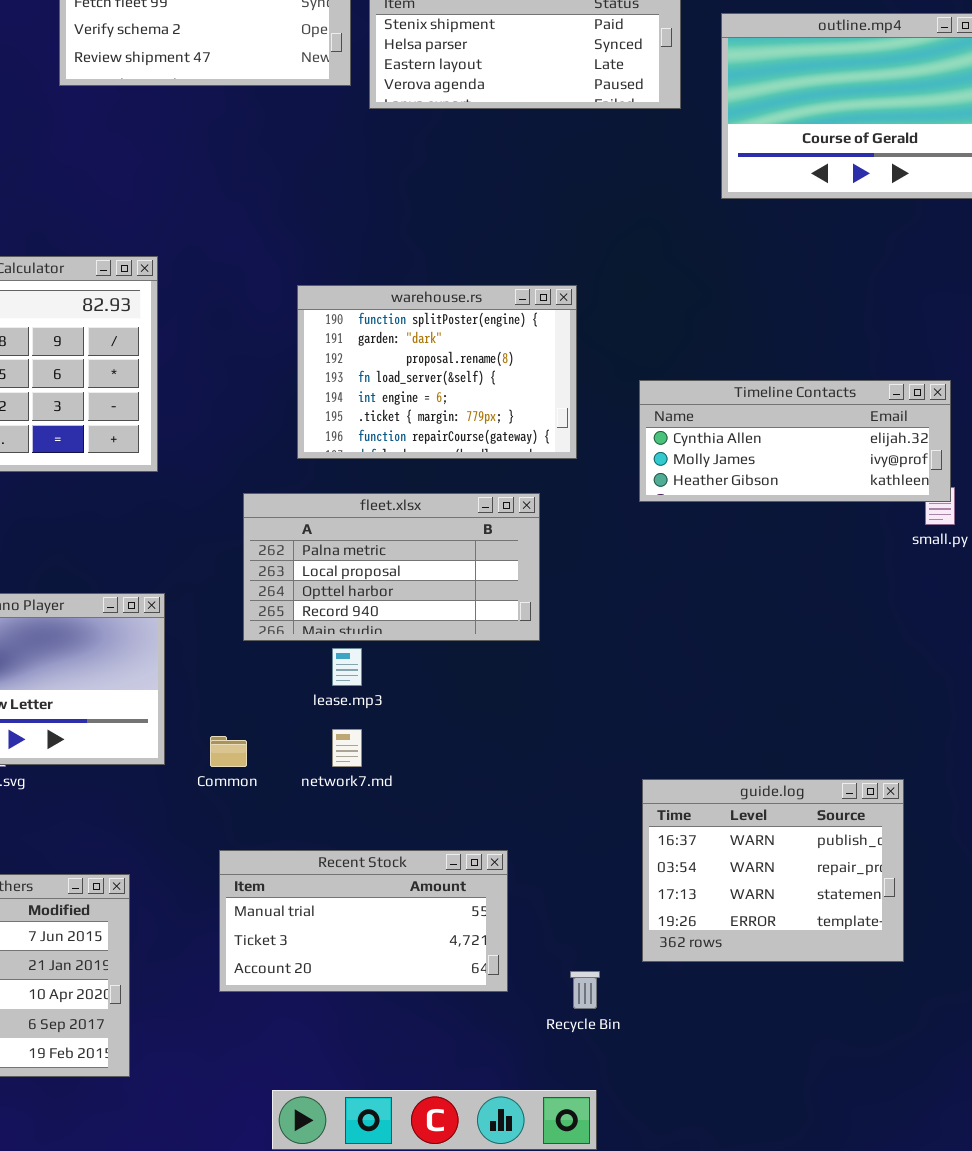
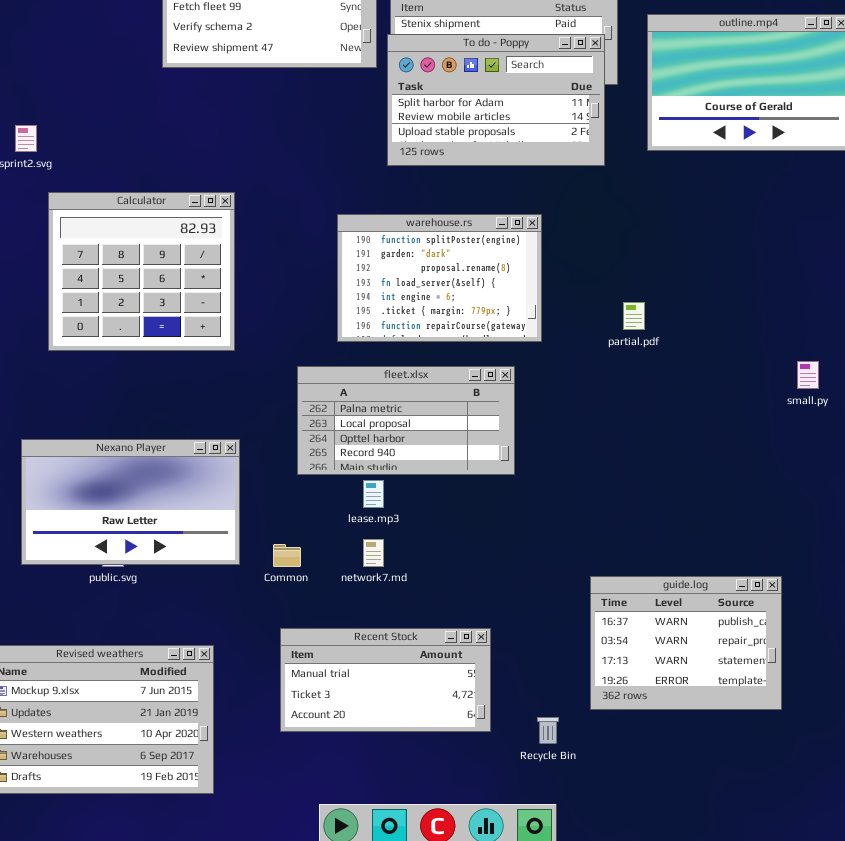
To do - Poppy: none -> [387,34,605,166], opened
Timeline Contacts: [639,380,951,502] -> none, closed

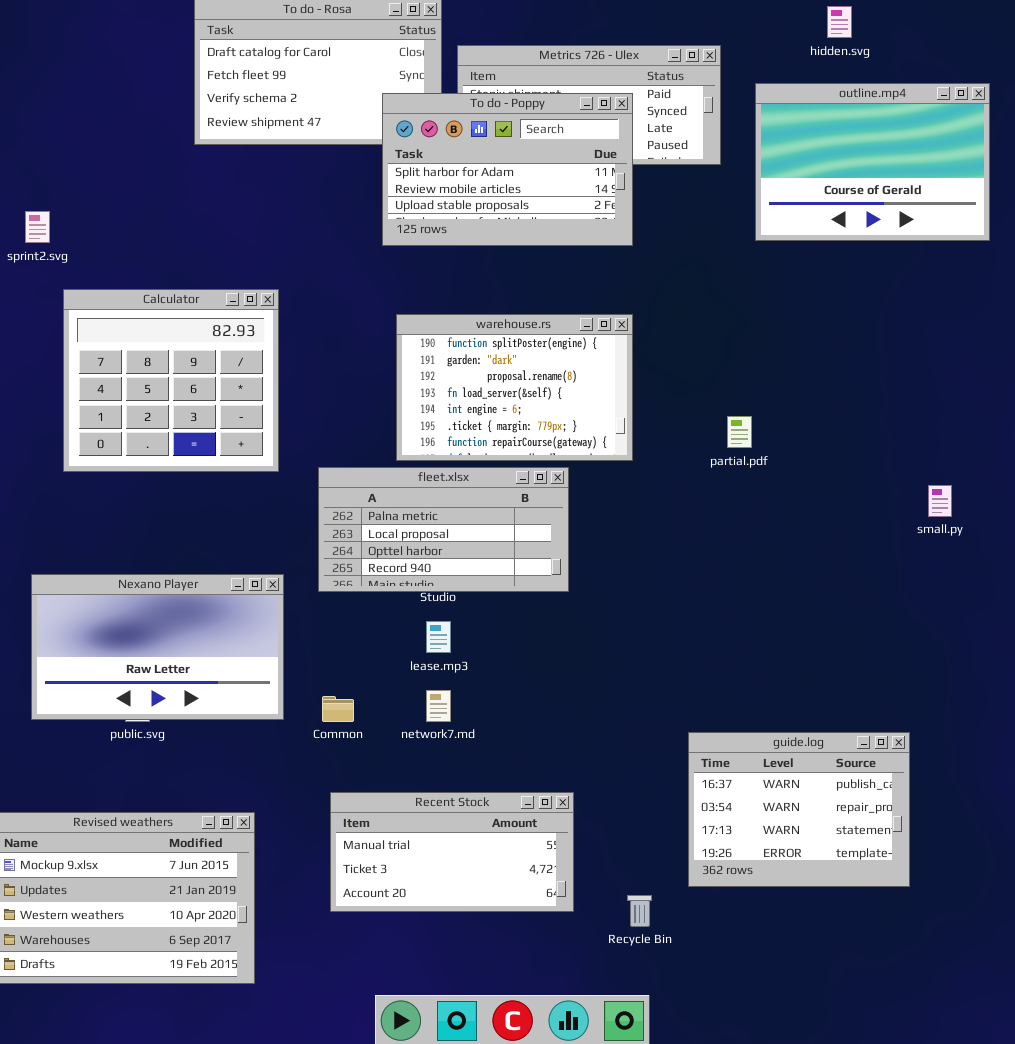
To do - Poppy: [387,34,605,166] -> [382,93,633,246], moved
fleet.xlsx: [297,366,515,475] -> [318,467,569,592], moved

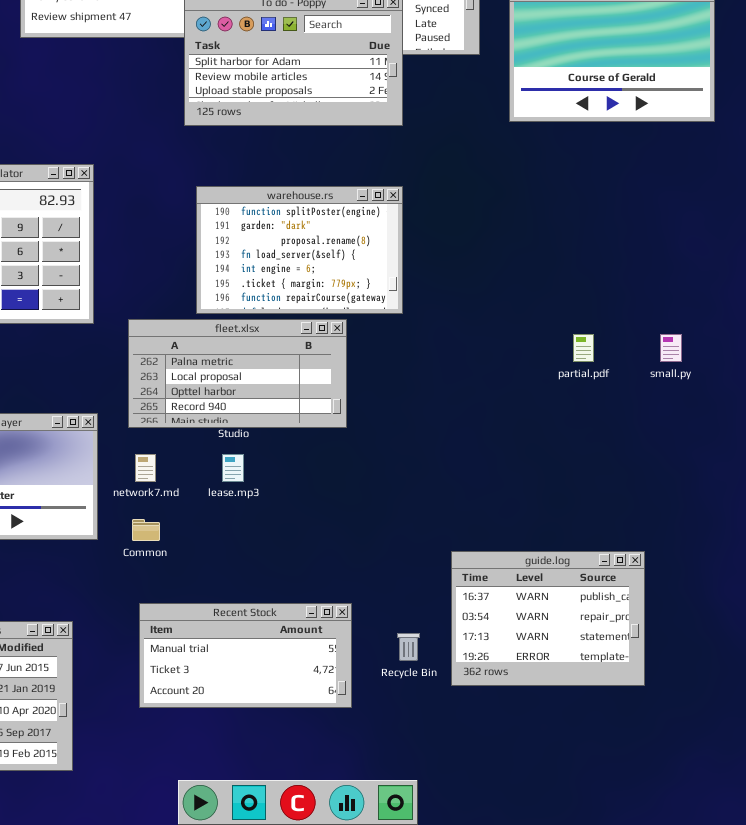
partial.pdf: [727,416,752,448] -> [573,334,594,362], moved
network7.md: [426,690,451,722] -> [135,454,156,482], moved
Recycle Bin: [627,895,652,927] -> [397,633,420,661], moved

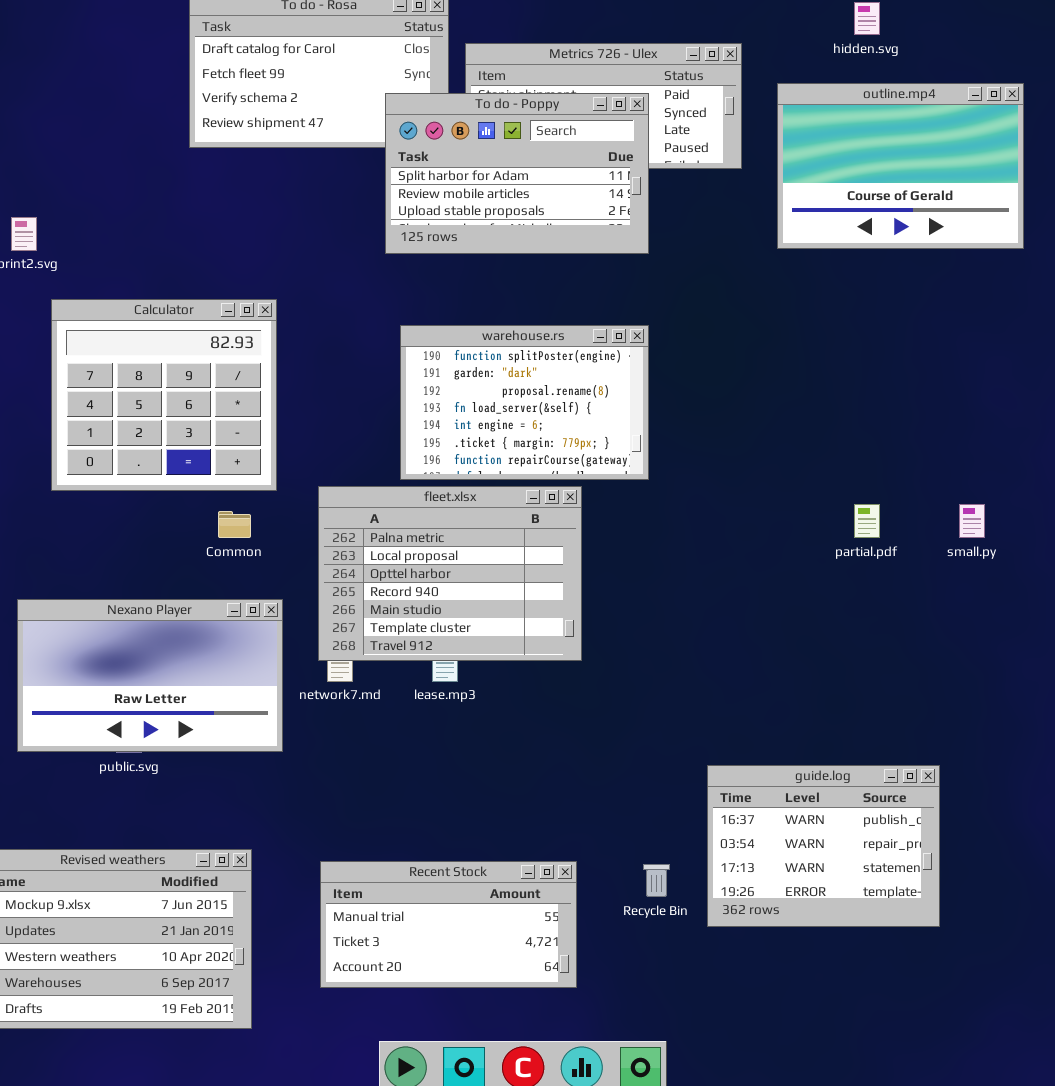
fleet.xlsx: [128,319,347,428] -> [318,486,582,661], resized
Common: [132,519,160,541] -> [218,511,251,538], moved
Recent Stock: [139,603,352,708] -> [320,861,577,988], moved

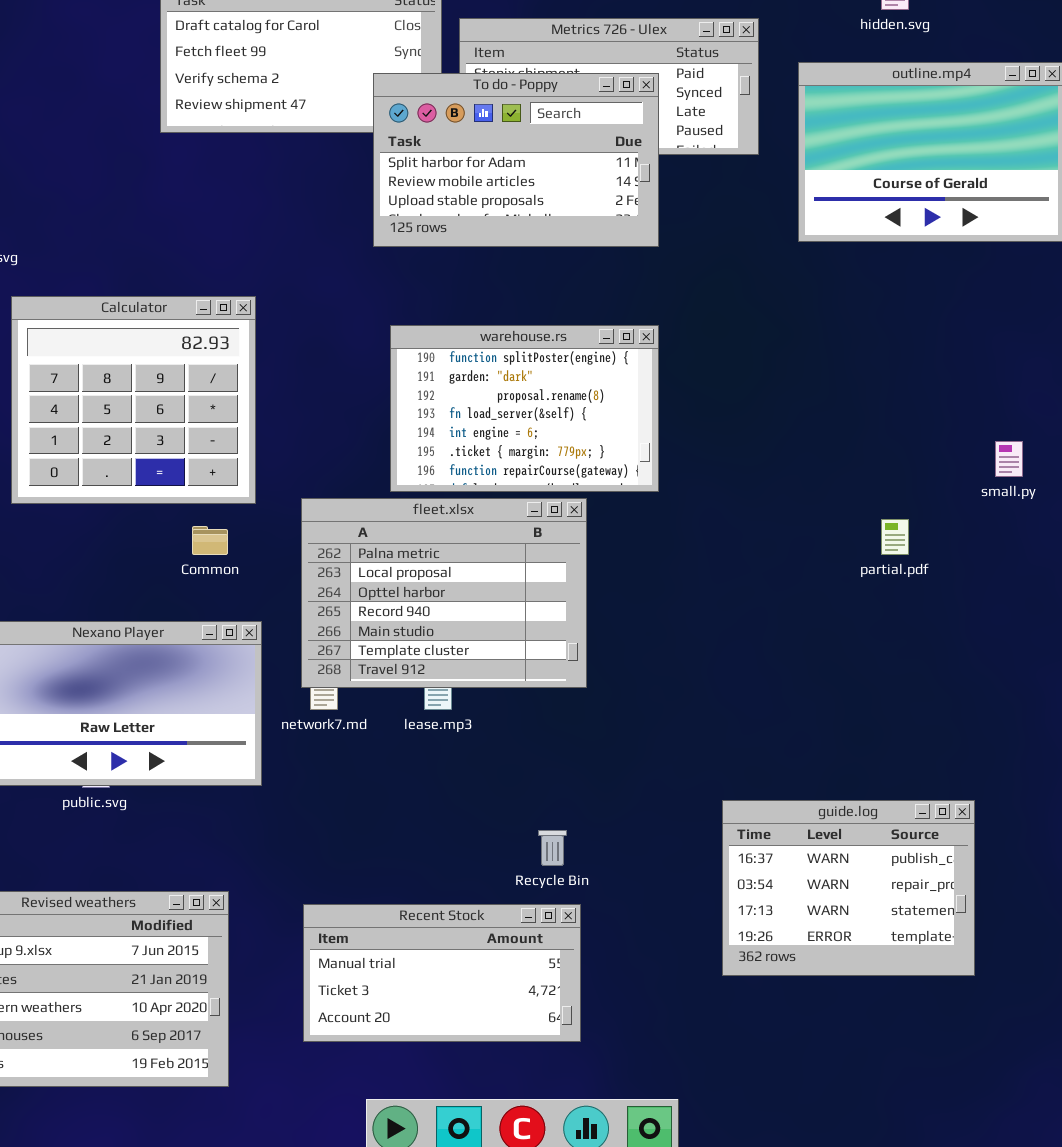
small.py: [959,504,985,538] -> [995,441,1023,477], moved
Recycle Bin: [643,864,670,897] -> [538,830,567,866], moved

